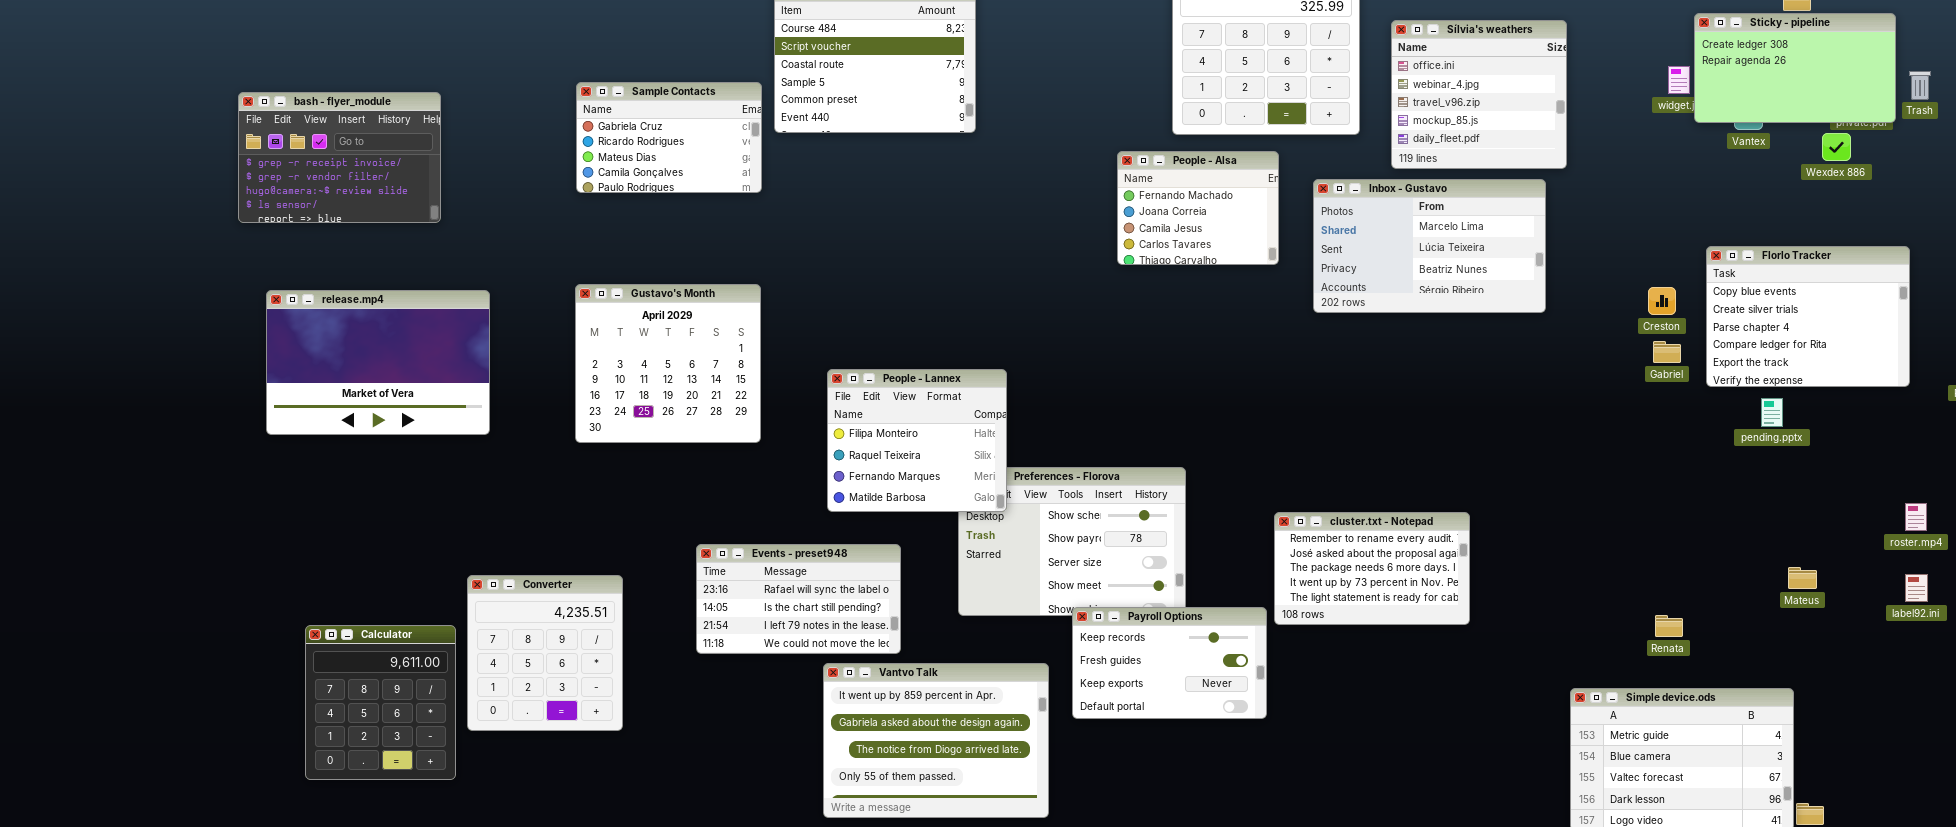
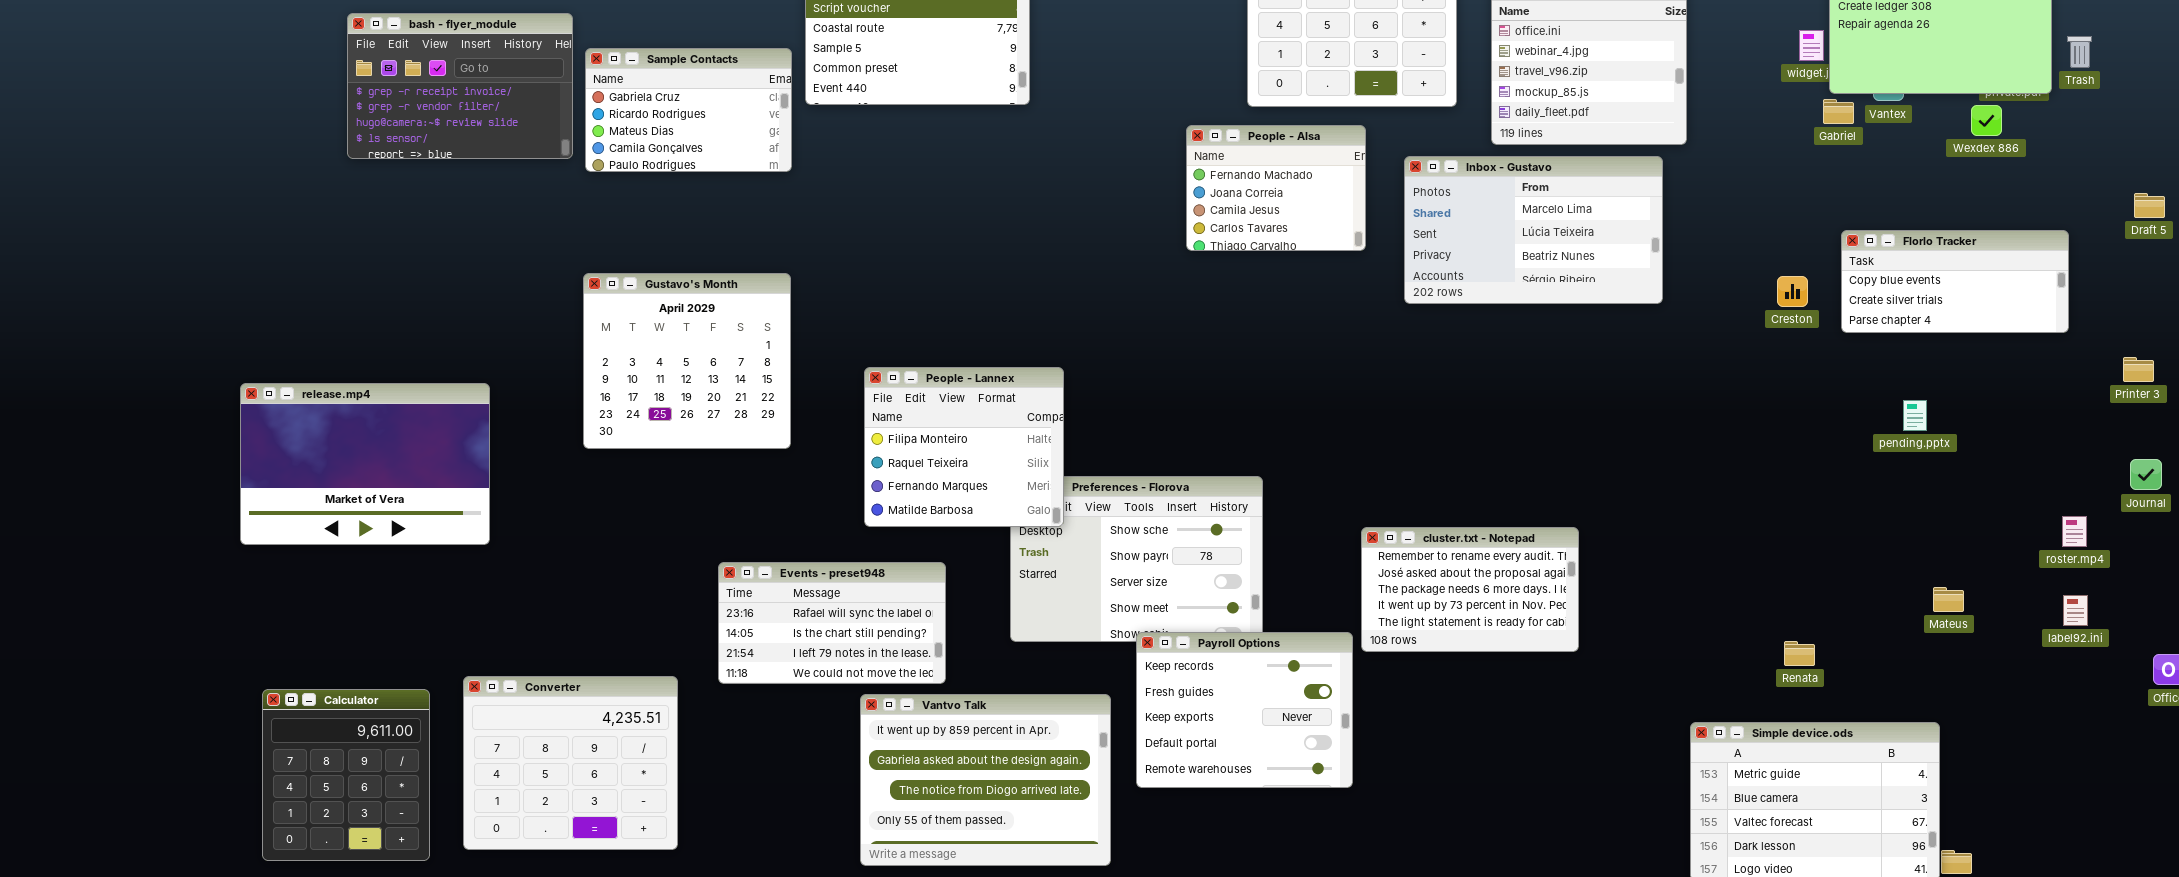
bash - flyer_module: [238,92,441,223] -> [347,13,573,159], moved
Florlo Tracker: [1706,246,1910,387] -> [1841,230,2069,333], resized
release.mp4: [266,290,490,435] -> [240,383,490,545], moved
Gabriel: [1653,341,1681,363] -> [1823,99,1854,124], moved
Converter: [467,575,623,731] -> [463,676,678,850], moved, resized
Payroll Options: [1072,607,1267,719] -> [1136,632,1353,788], resized
Calculator: [305,625,456,780] -> [262,689,430,861], moved

